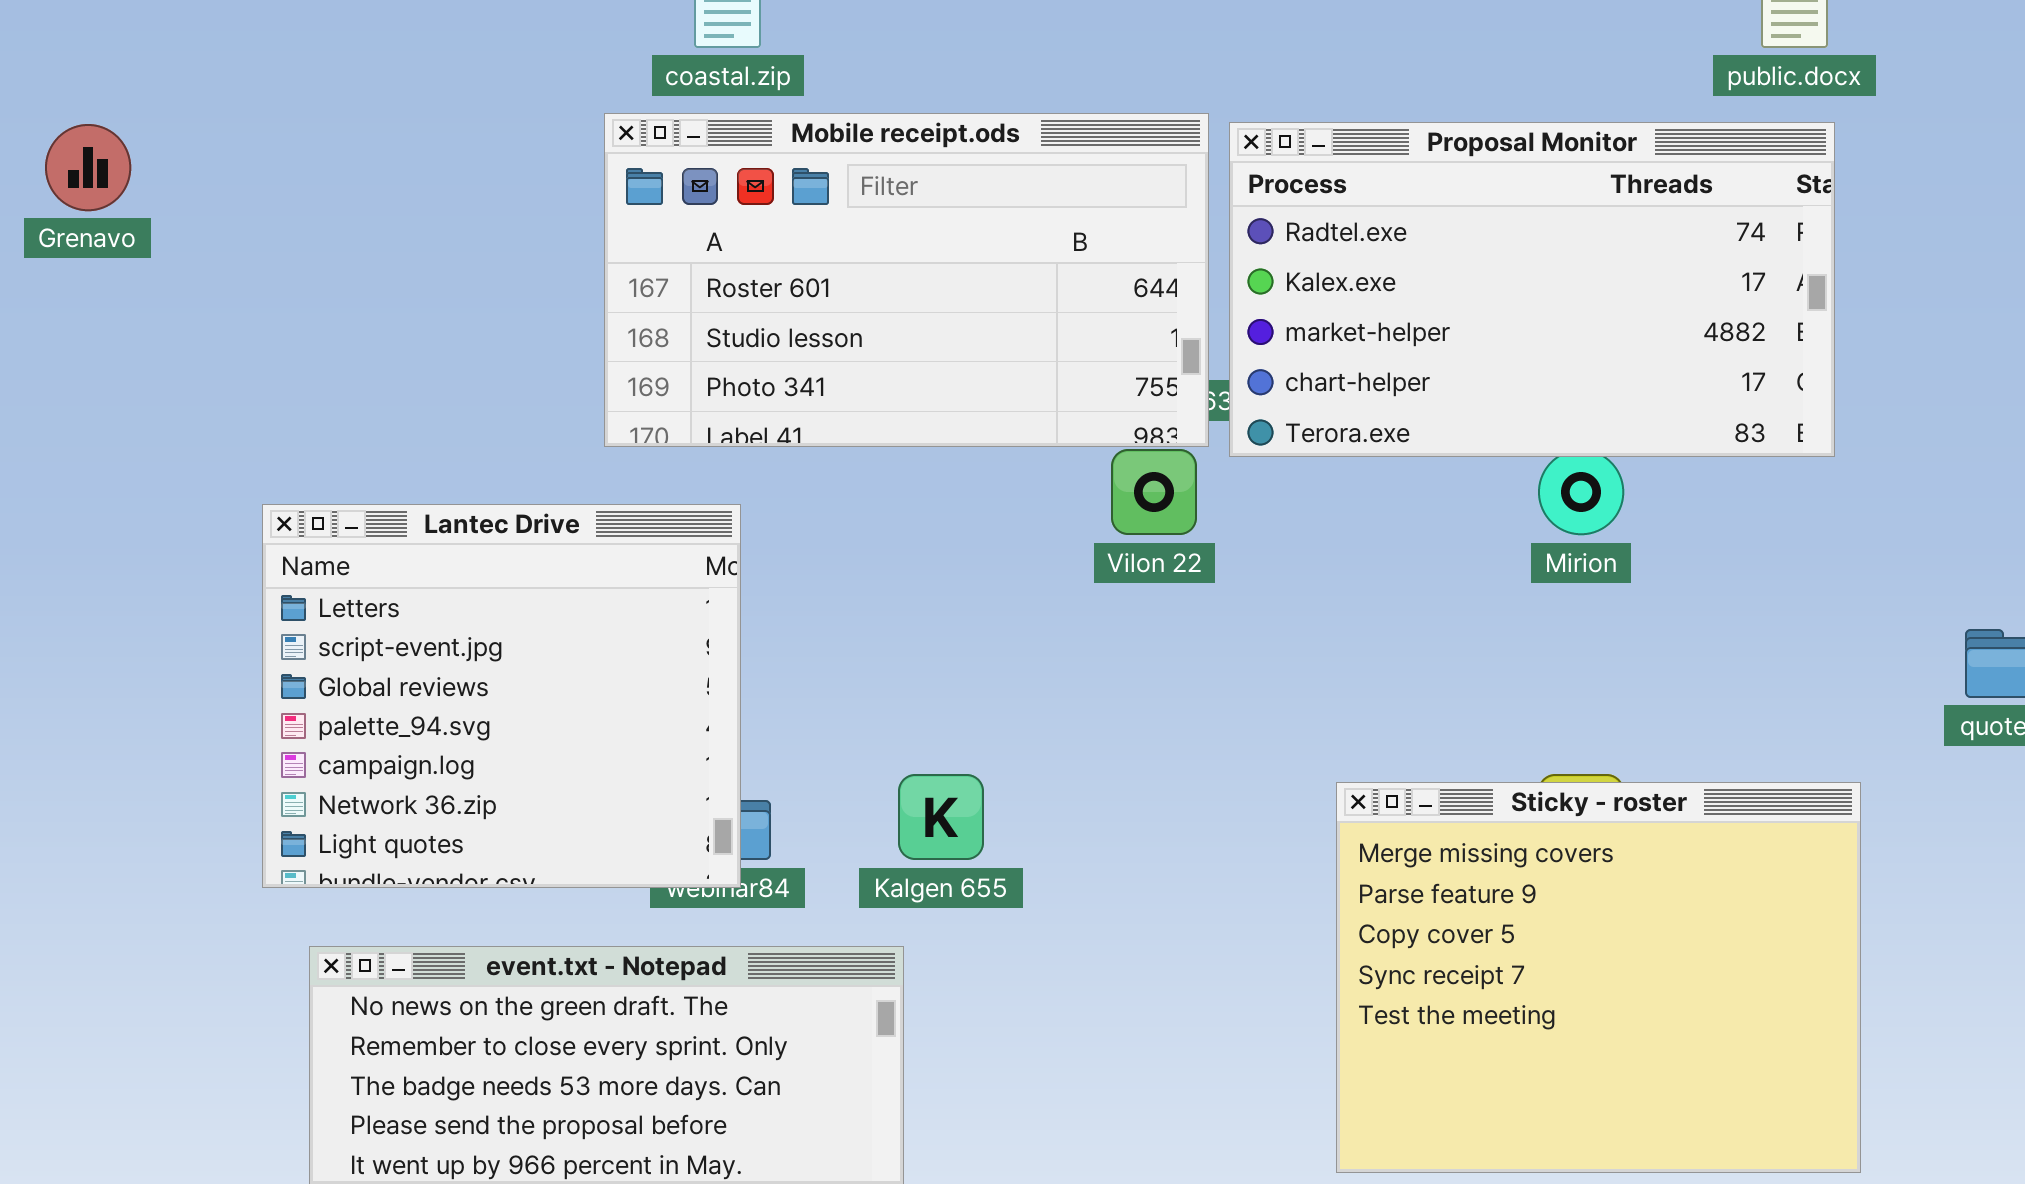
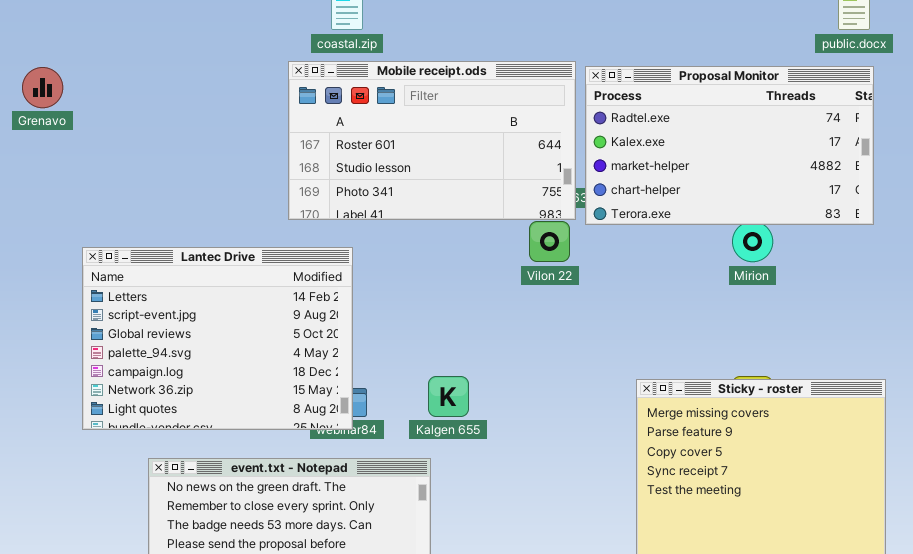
Lantec Drive: [262,504,741,888] -> [82,247,353,430], resized

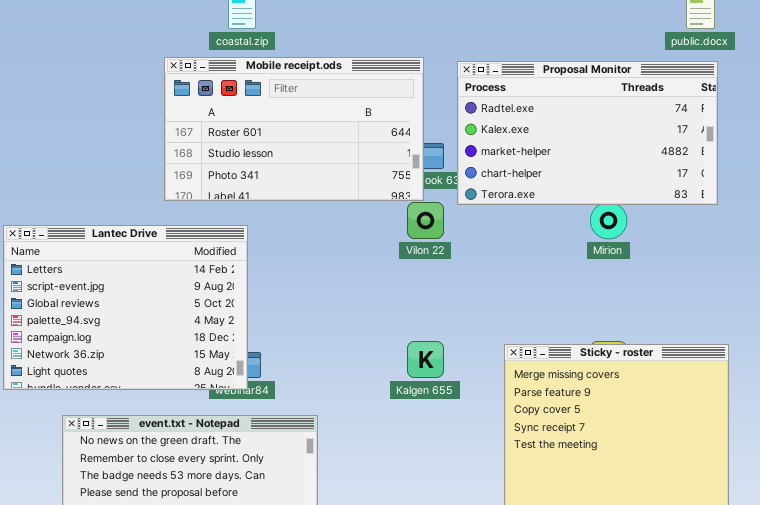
Mobile receipt.ods: [288,61,576,220] -> [164,57,424,201], moved
Kalgen 655: [428,376,469,417] -> [407,341,444,378], moved

